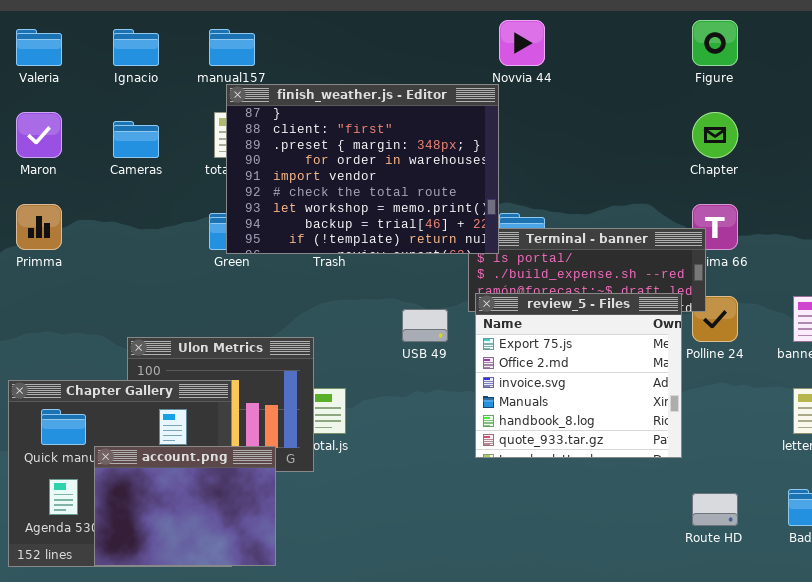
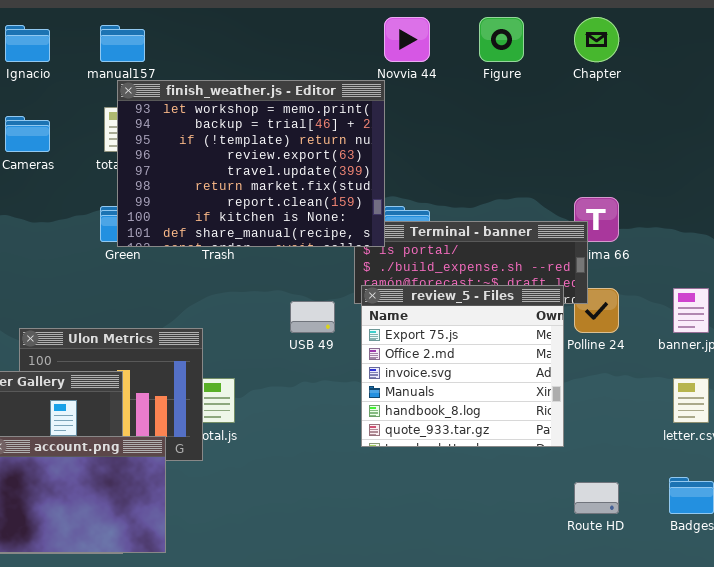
Figure: [692,20,738,66] -> [479,17,524,62], moved
finish_weather.js - Editor: [226,84,499,254] -> [117,80,385,247], scrolled down 6 rows
Chapter: [692,112,738,158] -> [574,17,619,62], moved

